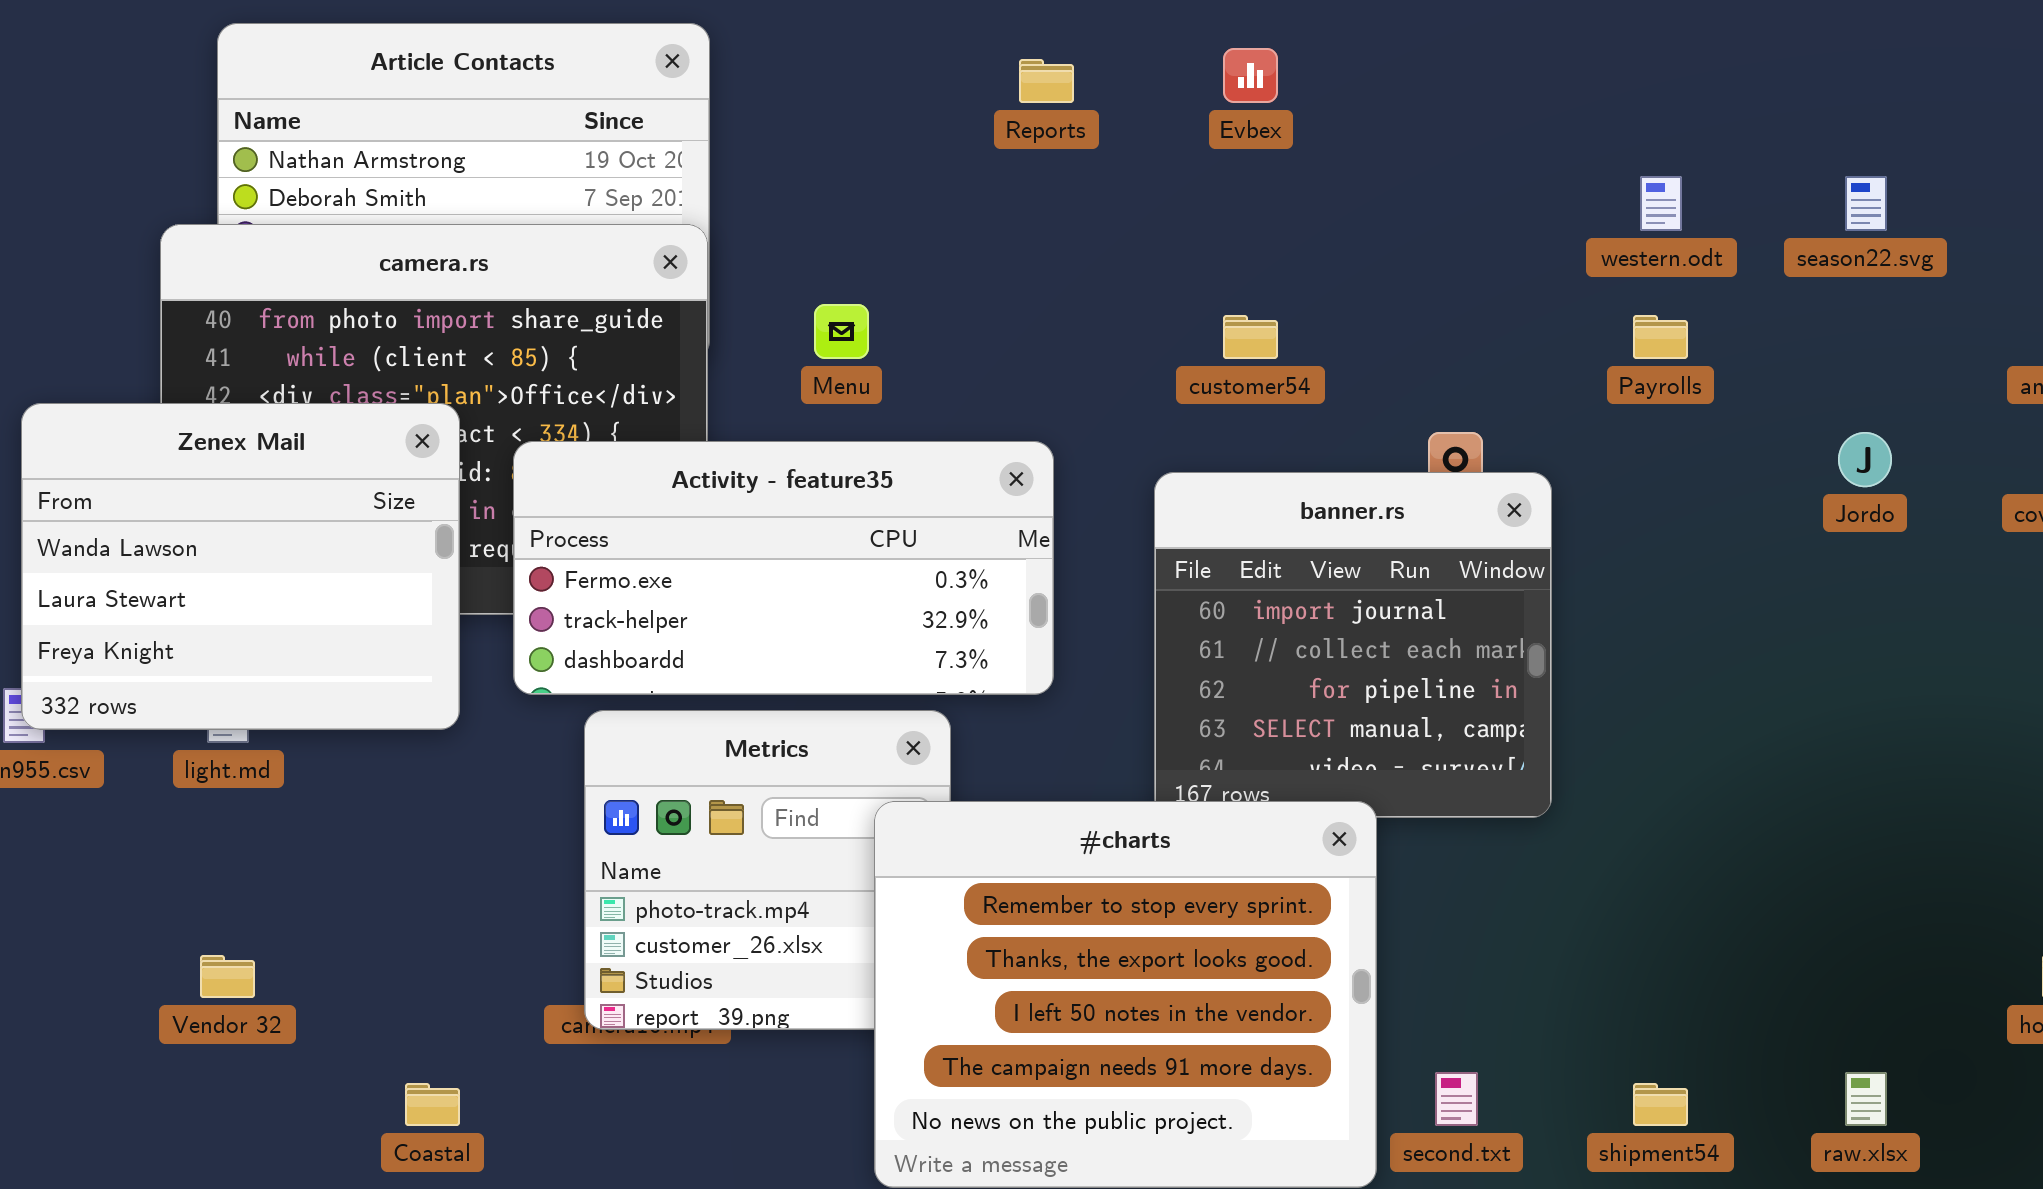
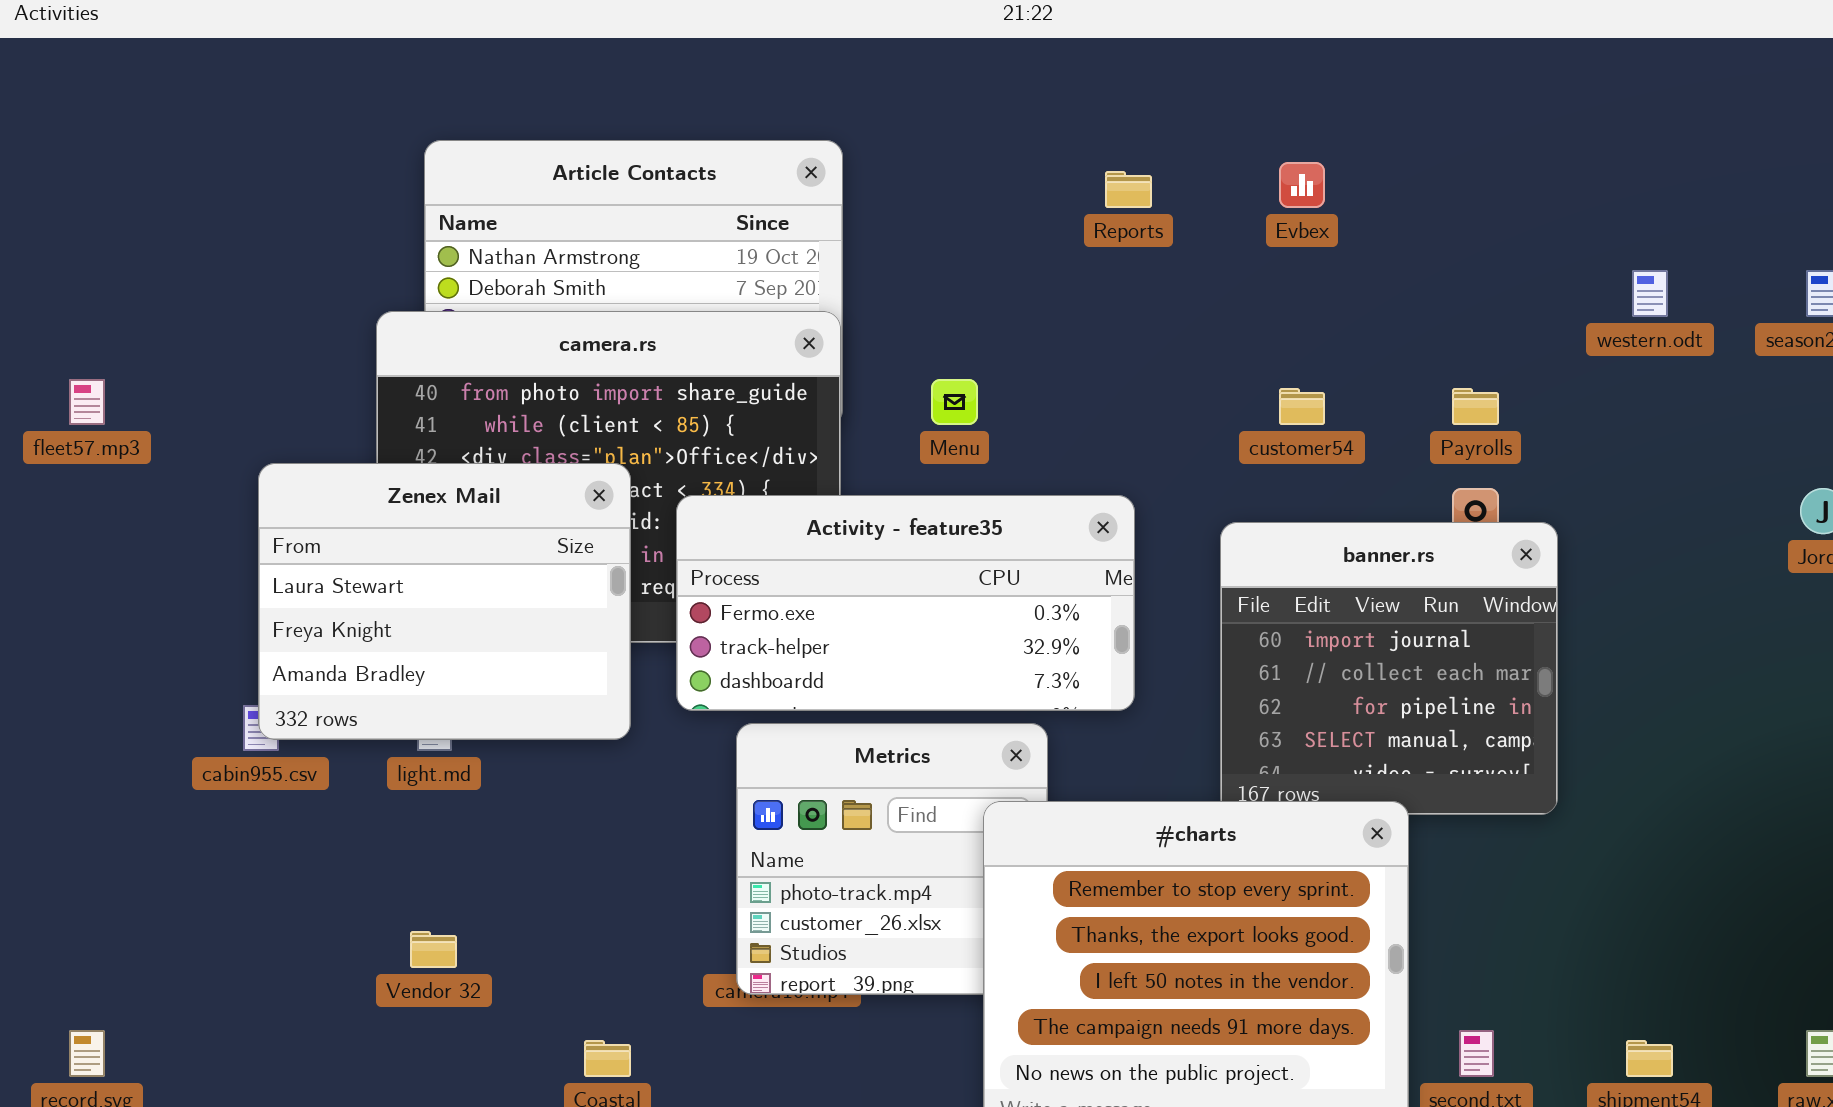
Payrolls: [1633,315,1688,359] -> [1452,388,1499,425], moved
Zenex Mail: [21,403,460,730] -> [258,463,631,740], scrolled down 1 row

